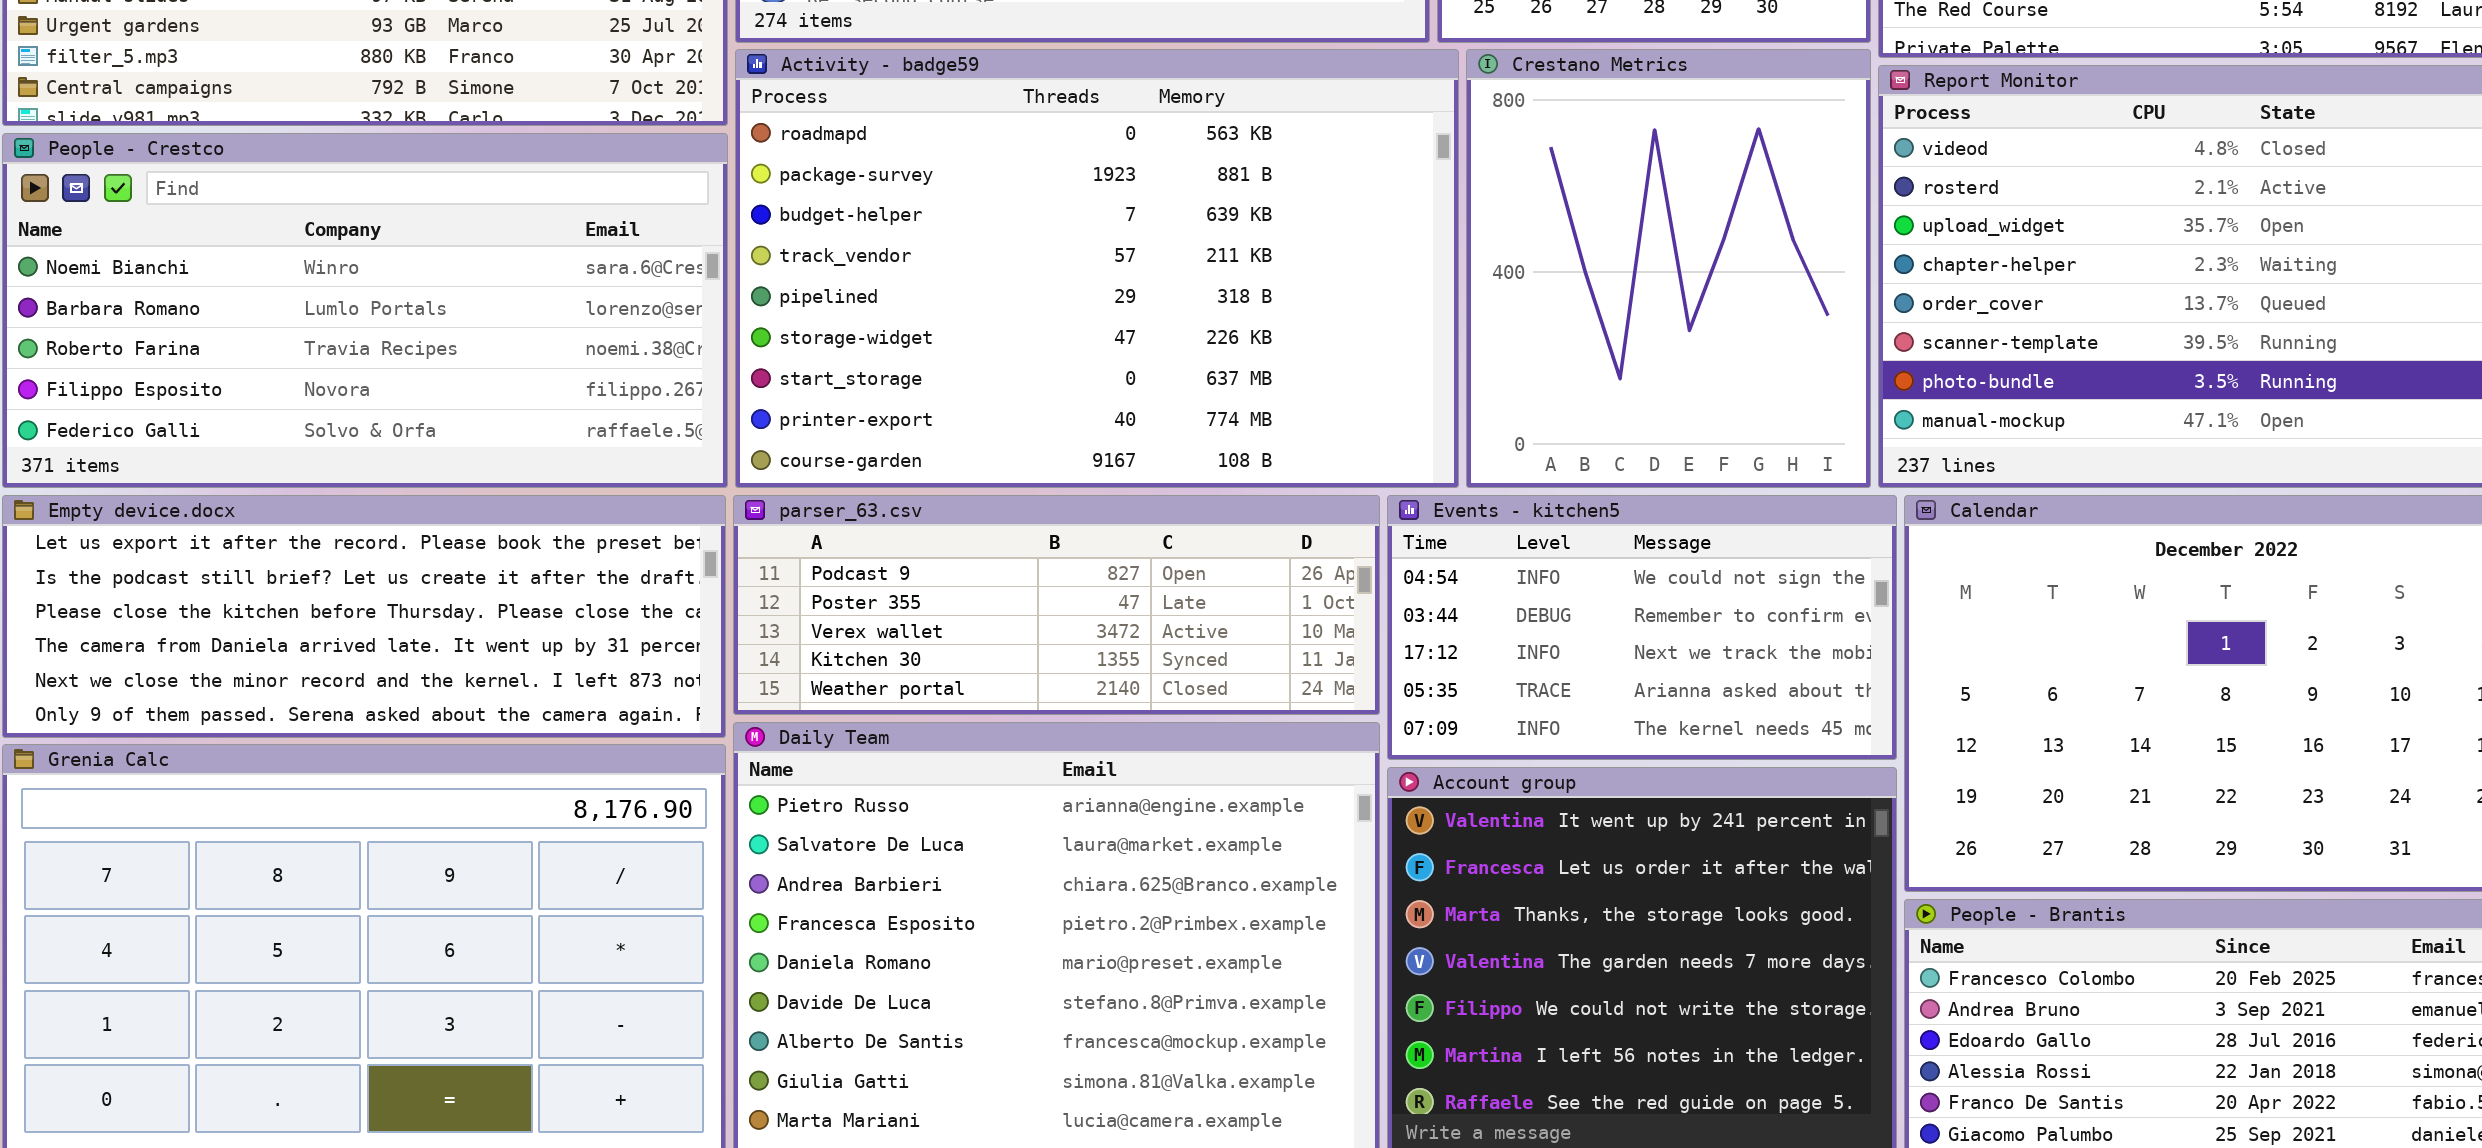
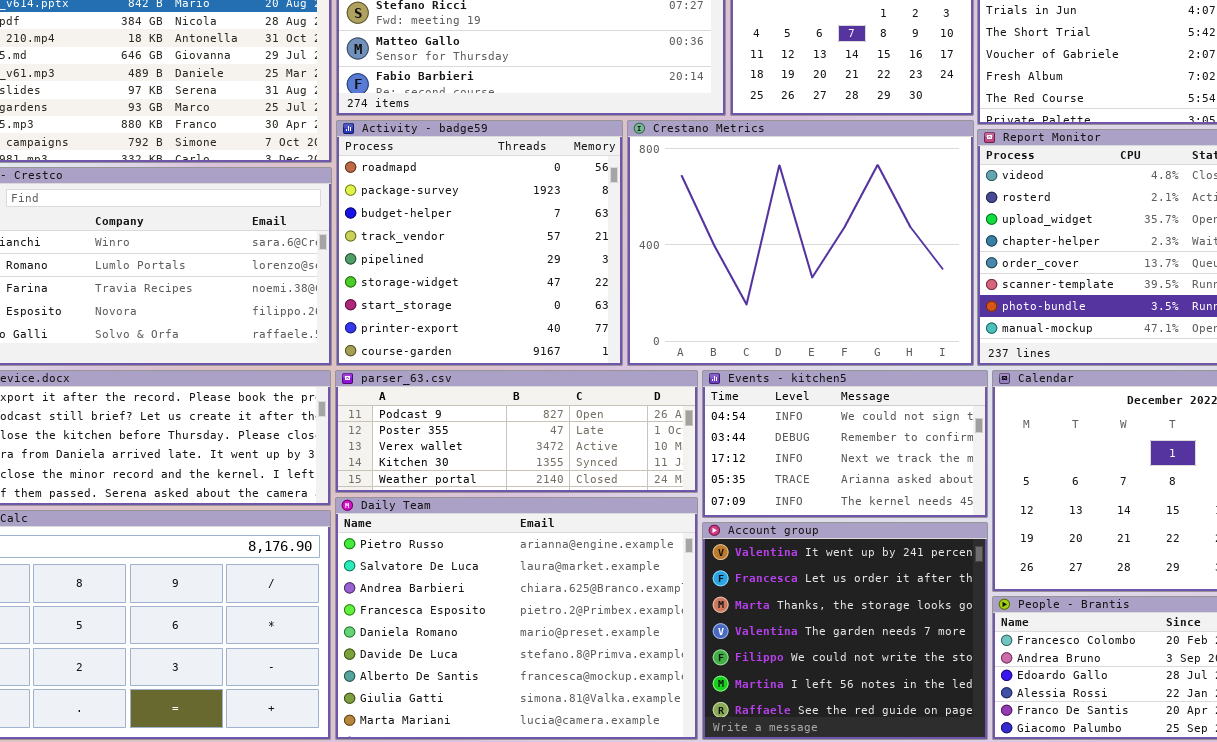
Activity - badge59: [735,49,1459,488] -> [336,120,623,366], resized
Crestano Metrics: [1466,49,1871,488] -> [627,120,974,366], resized

